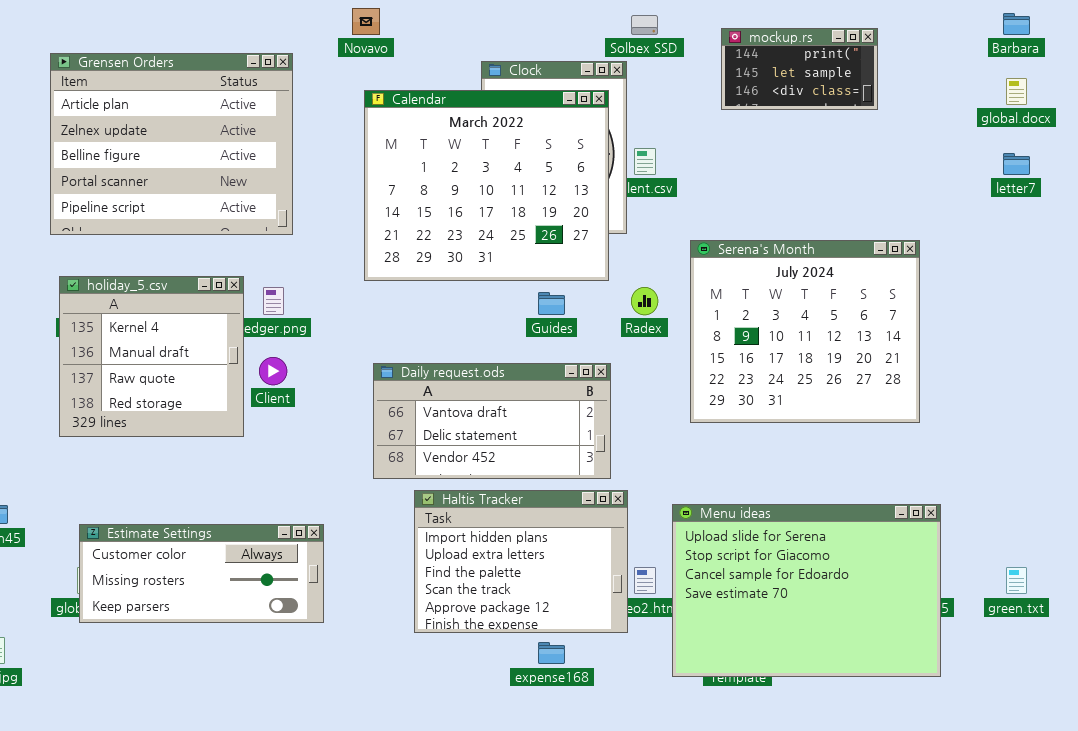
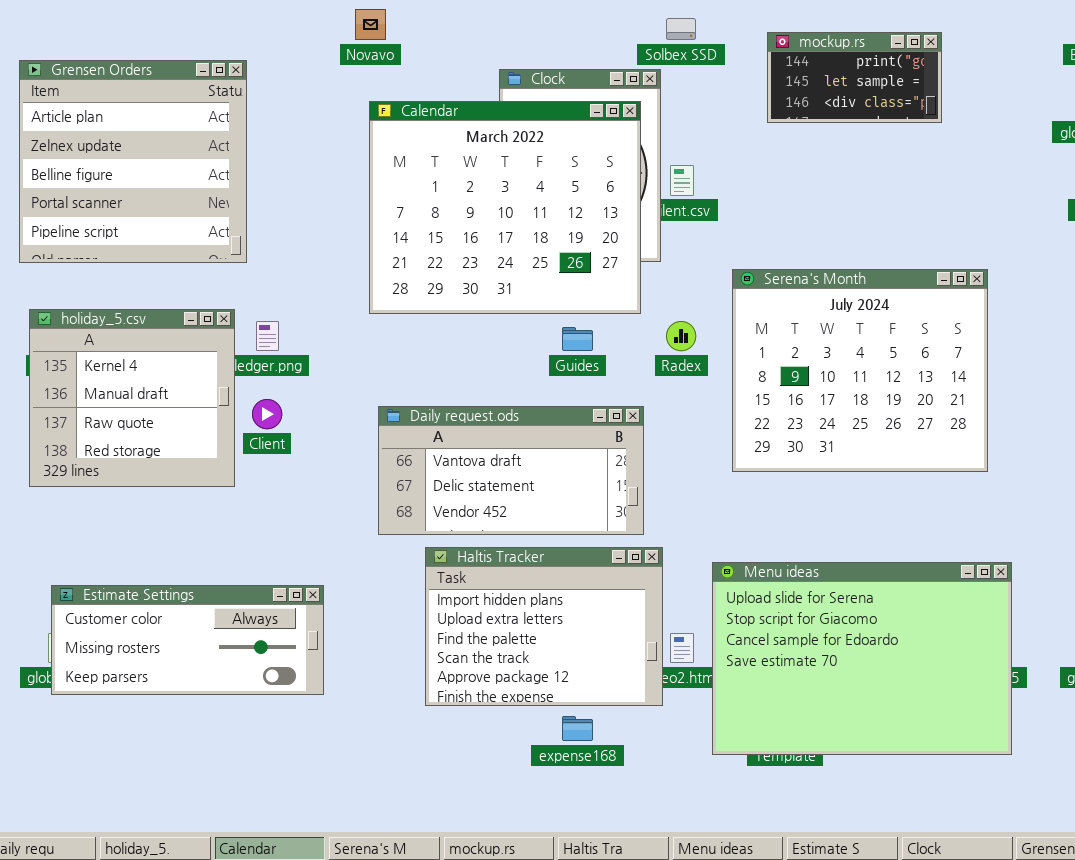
Grensen Orders: [50,53,293,235] -> [19,60,247,263], resized

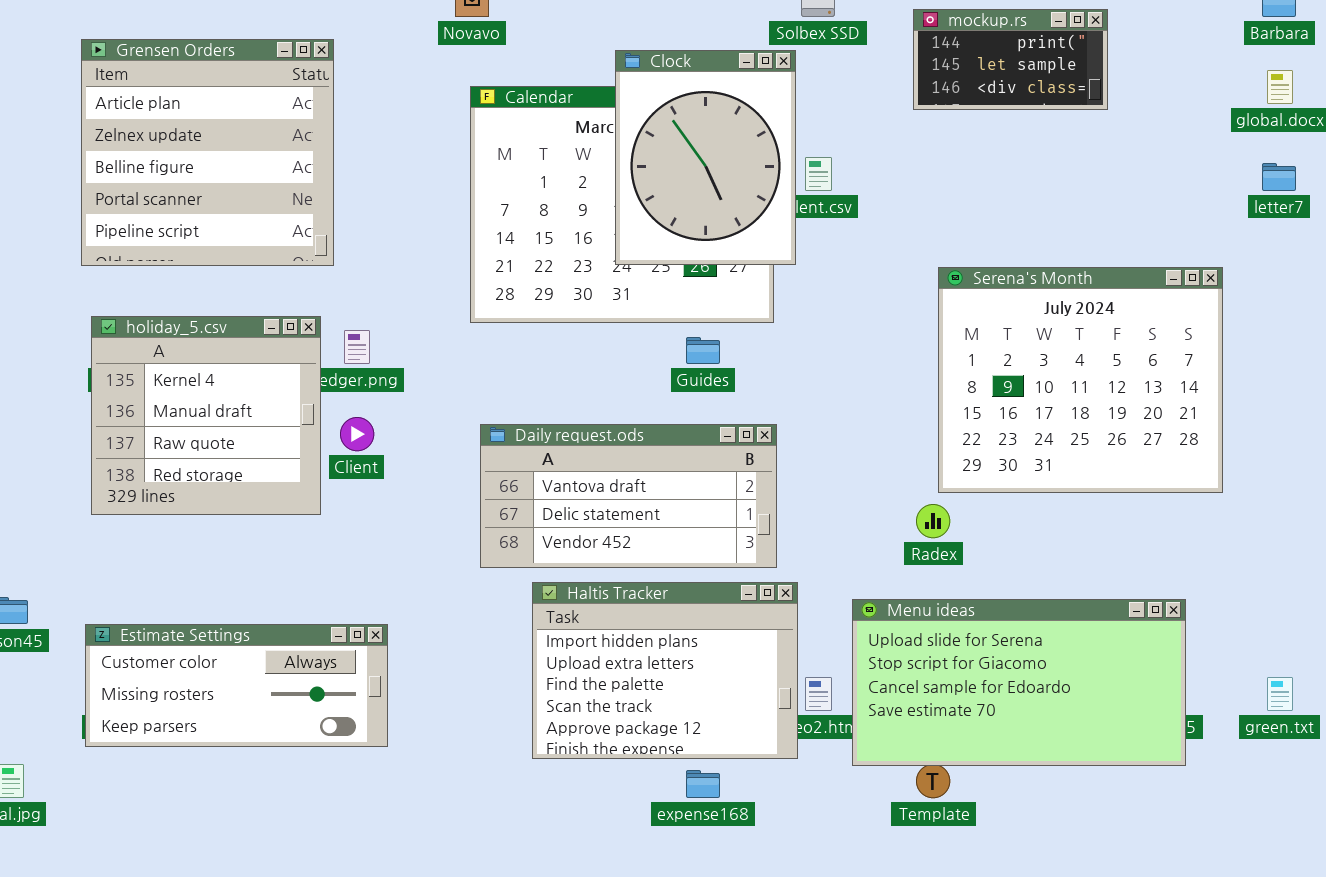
Clock: [499,69,661,262] -> [615,50,796,265], raised
Serena's Month: [732,269,988,472] -> [938,267,1223,493], moved
Radex: [666,321,696,351] -> [916,504,950,538], moved
Menu ideas: [712,562,1012,755] -> [852,599,1186,766], resized
Estimate Settings: [51,585,324,695] -> [85,624,388,747], moved

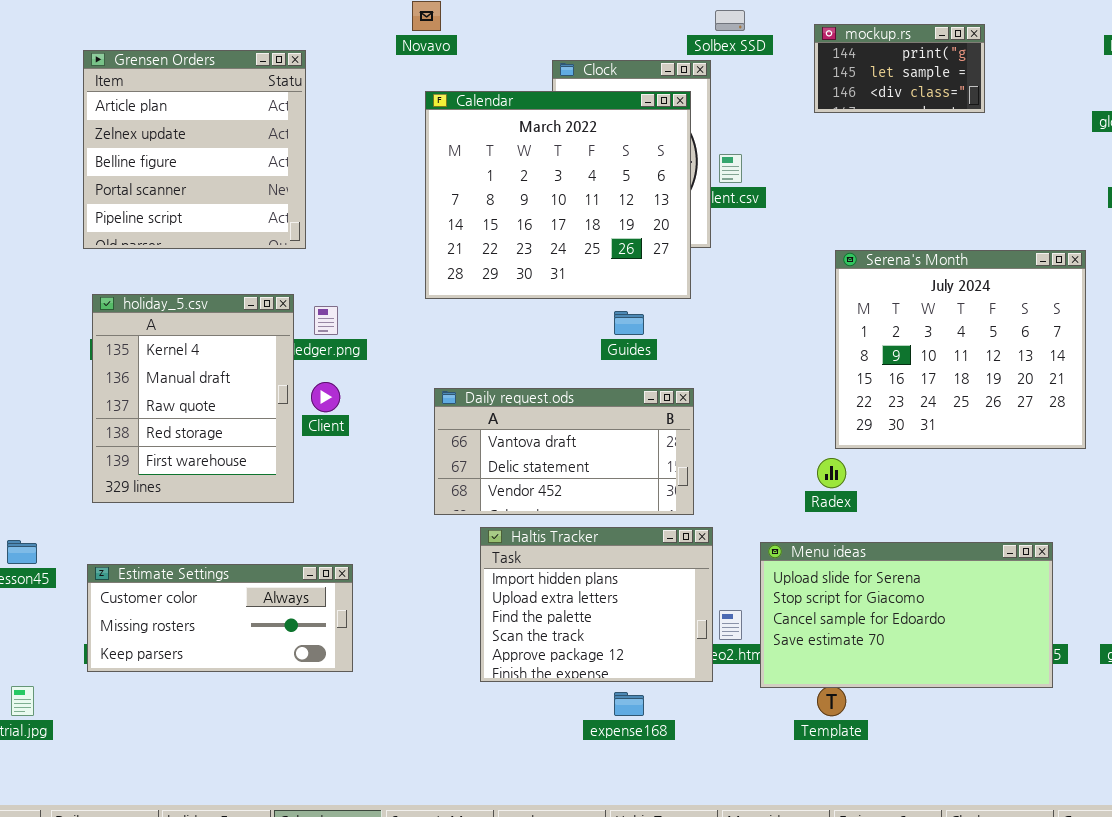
Calendar: [470,86,774,323] -> [425,91,691,299], raised
holiday_5.csv: [91,316,321,515] -> [92,294,294,503], resized

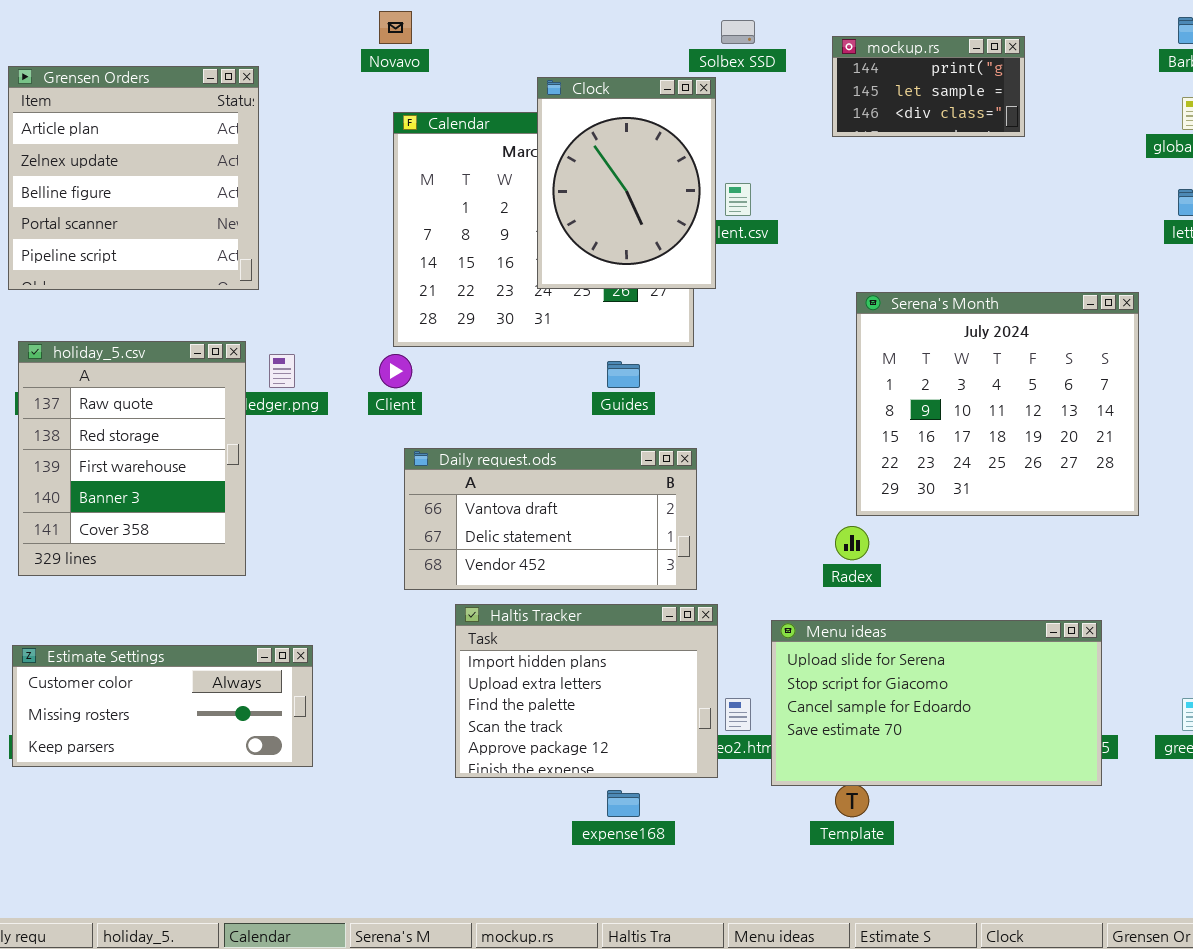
Clock: [552,60,711,248] -> [537,77,716,289], raised
holiday_5.csv: [92,294,294,503] -> [18,341,246,576], scrolled down 2 rows
Client: [311,382,340,412] -> [379,354,412,388], moved

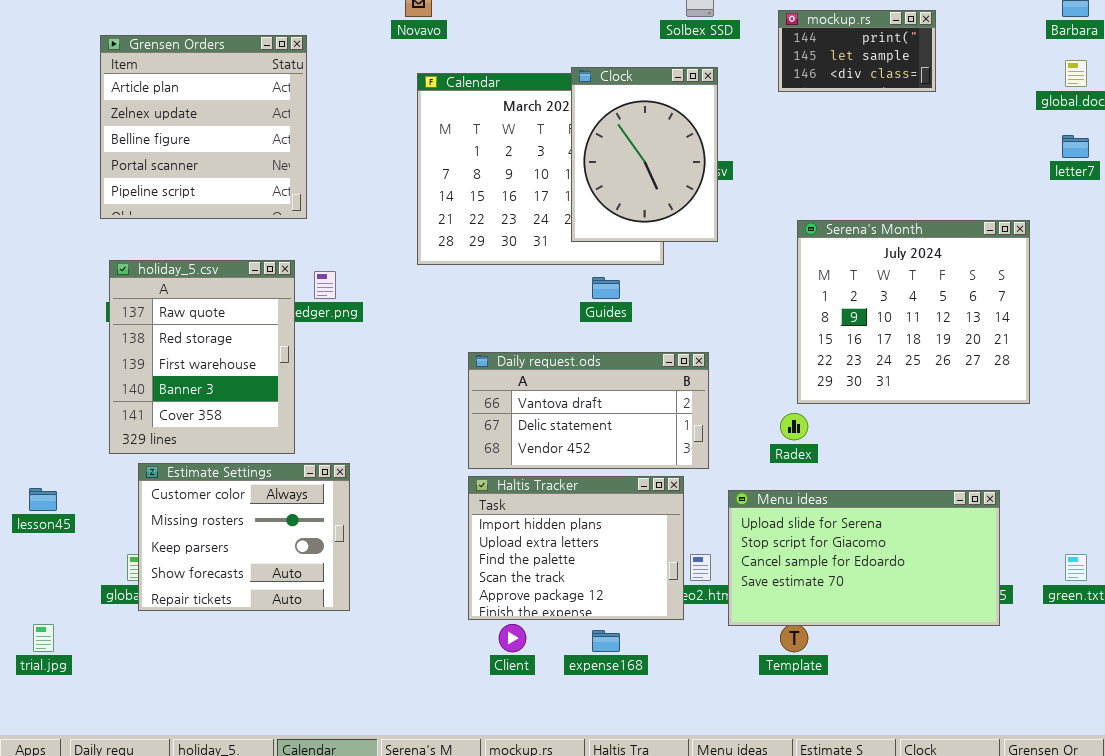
Clock: [537,77,716,289] -> [571,67,718,242], moved
Client: [379,354,412,388] -> [499,624,526,652], moved
Daily request.ods: [404,448,697,590] -> [468,352,709,469], moved
Estimate Settings: [12,645,313,767] -> [138,463,350,611], resized

